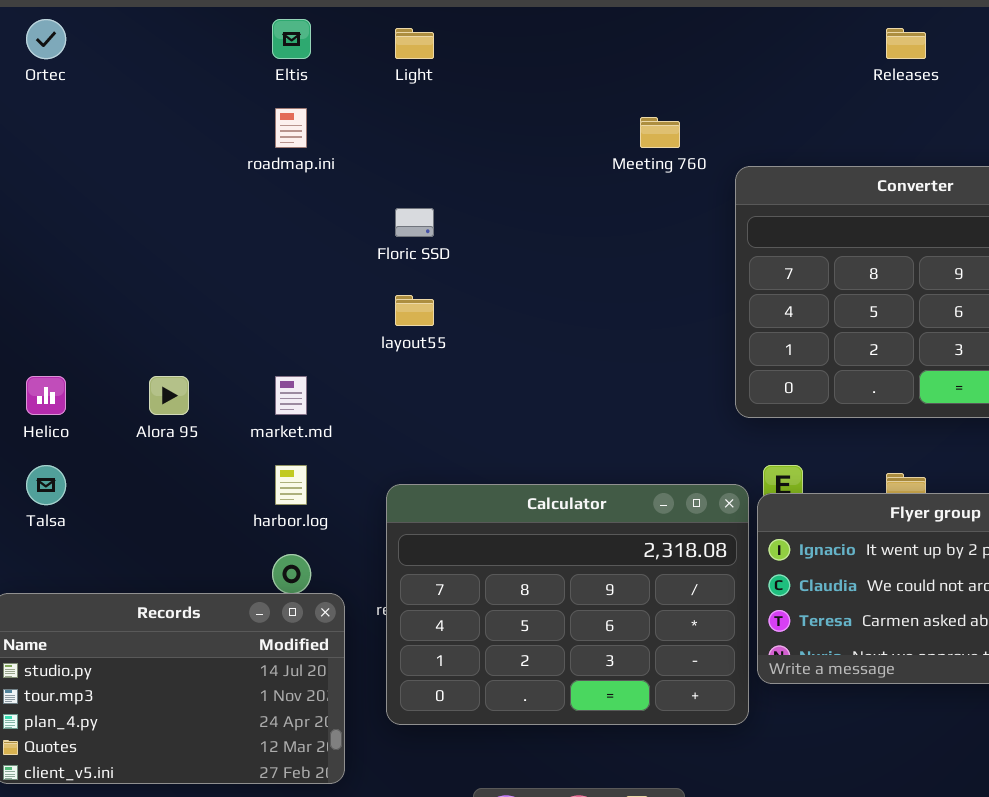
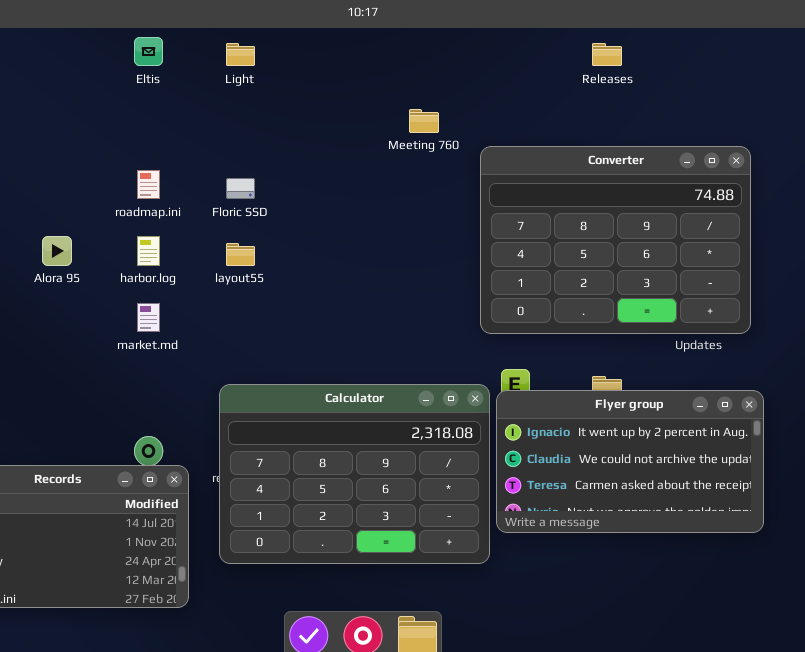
roadmap.ini: [275,108,307,148] -> [137,170,160,199], moved
Alora 95: [149,376,189,415] -> [42,236,72,266], moved
harbor.log: [275,465,307,505] -> [137,236,160,266], moved

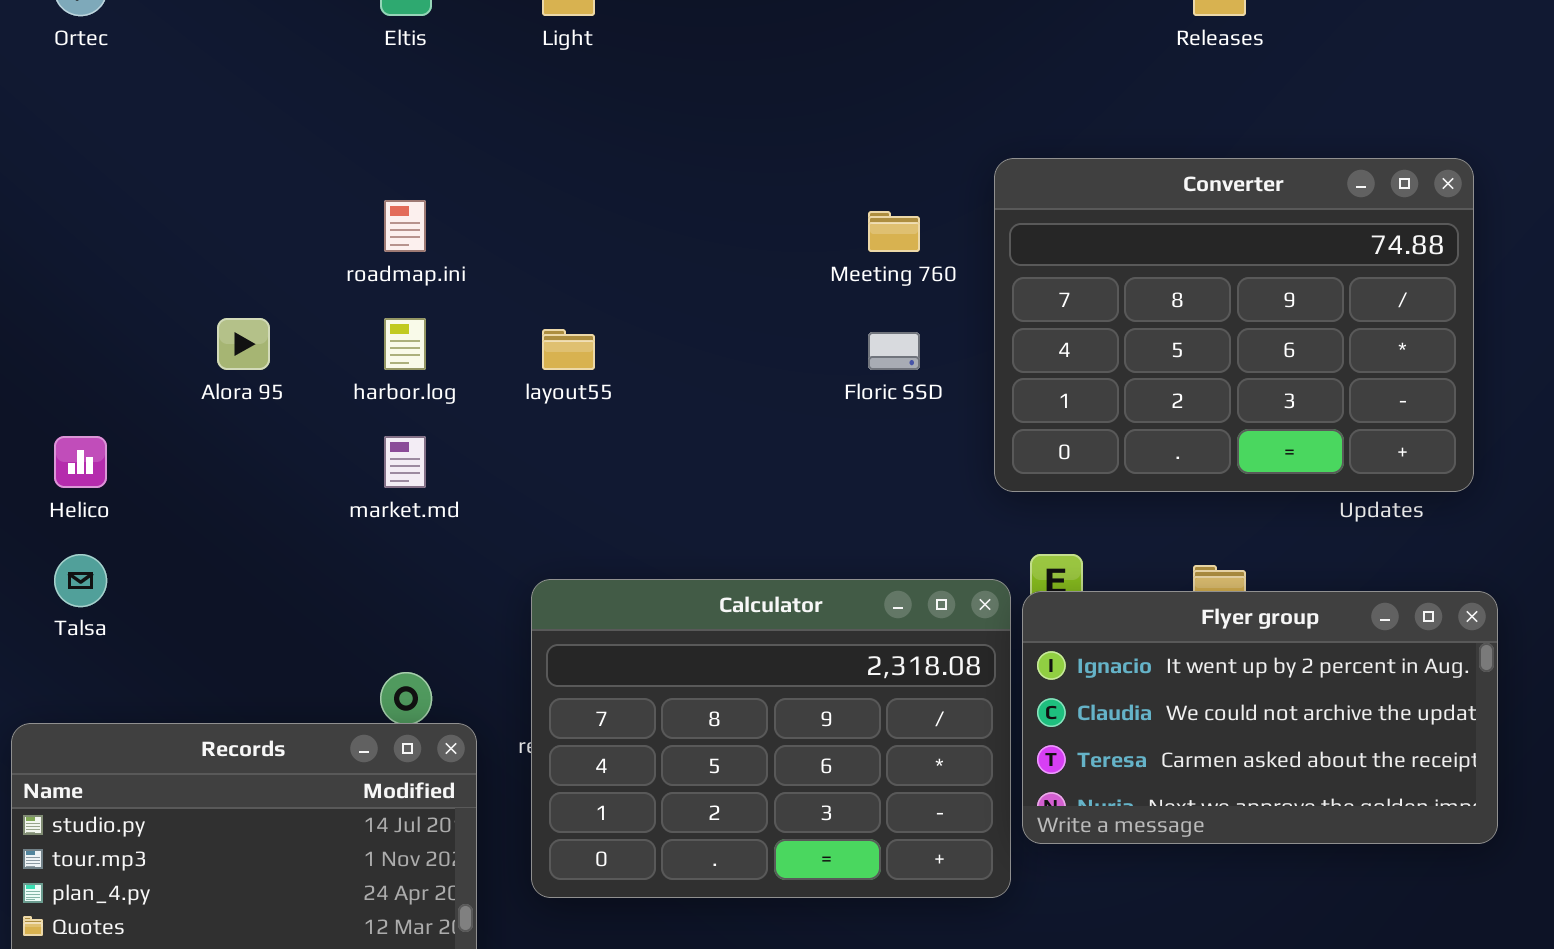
Meeting 760: [409,109,439,133] -> [868,211,920,252], moved
Floric SSD: [226,178,255,199] -> [868,332,920,370], moved

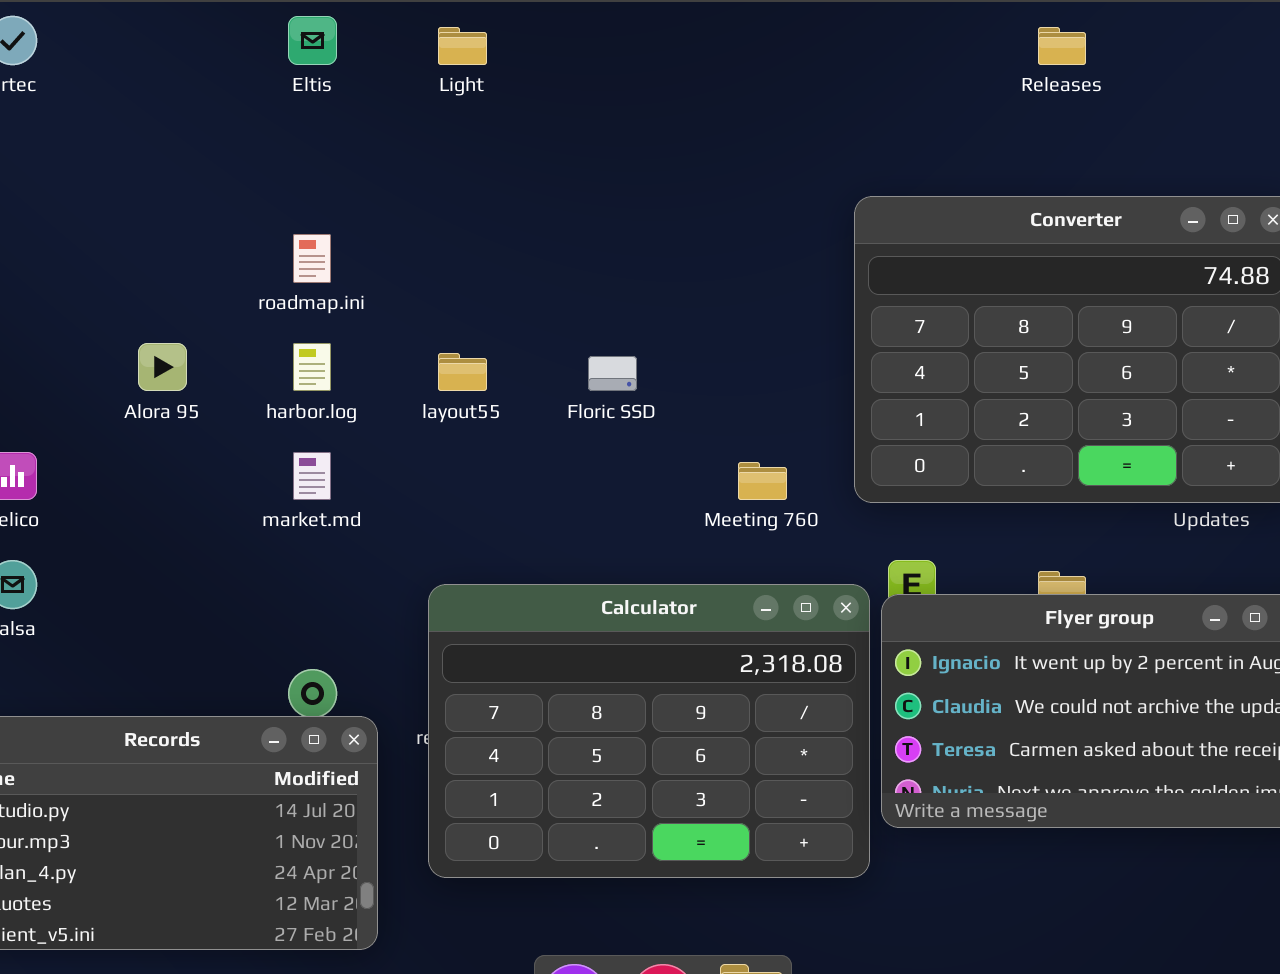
Meeting 760: [868,211,920,252] -> [738,462,787,500], moved
Floric SSD: [868,332,920,370] -> [588,356,637,391], moved

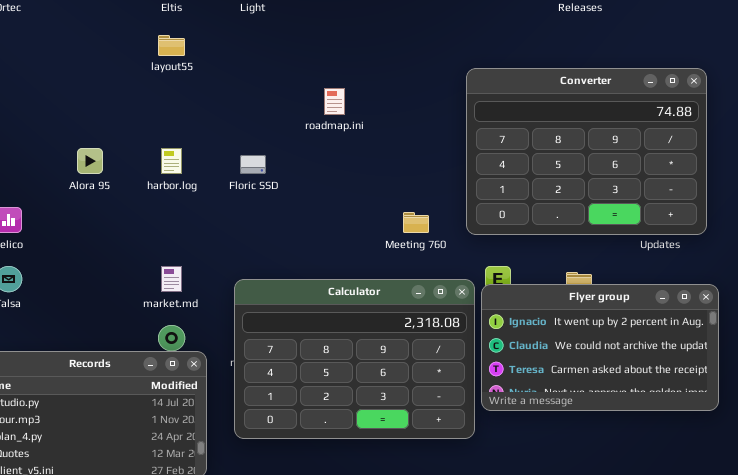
roadmap.ini: [293,234,331,283] -> [324,88,345,115], moved
layout55: [438,353,487,391] -> [158,35,185,56], moved
Floric SSD: [588,356,637,391] -> [240,155,266,174], moved
market.md: [293,452,331,500] -> [161,266,182,292], moved

